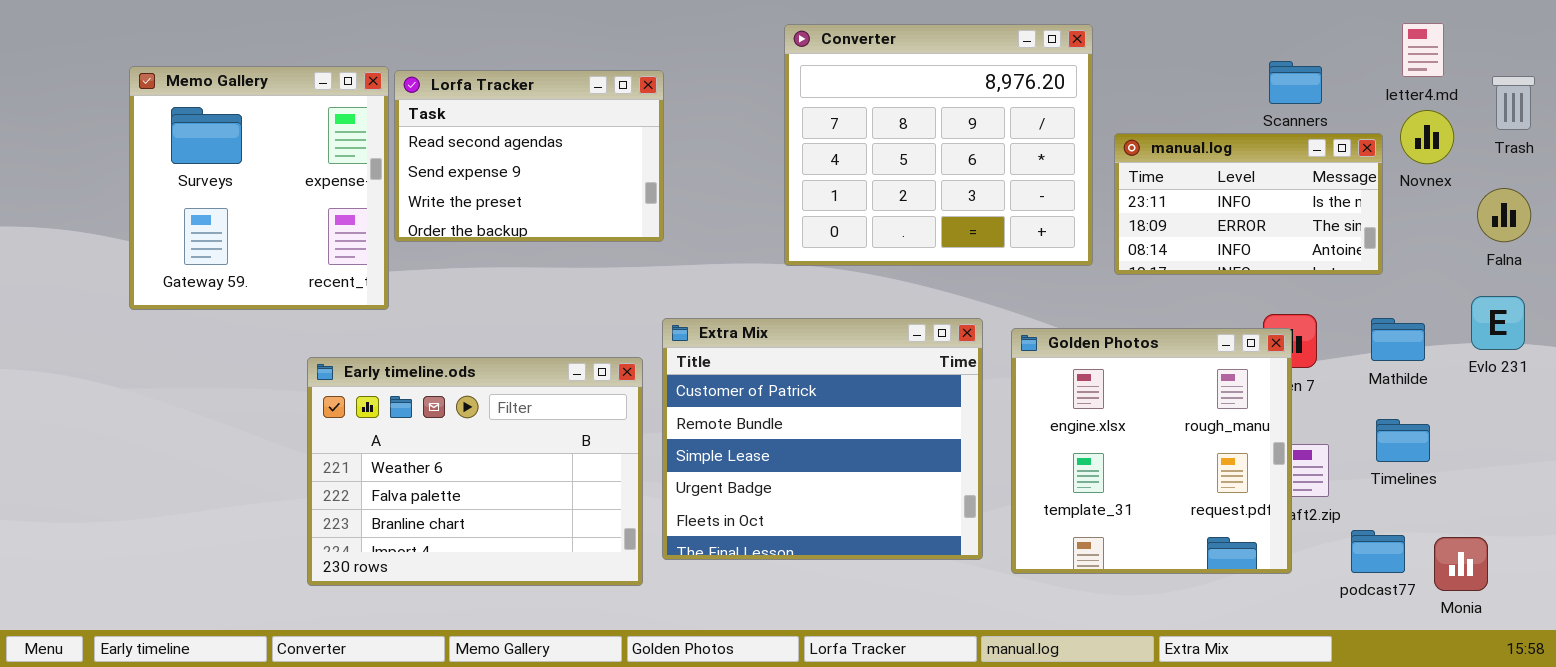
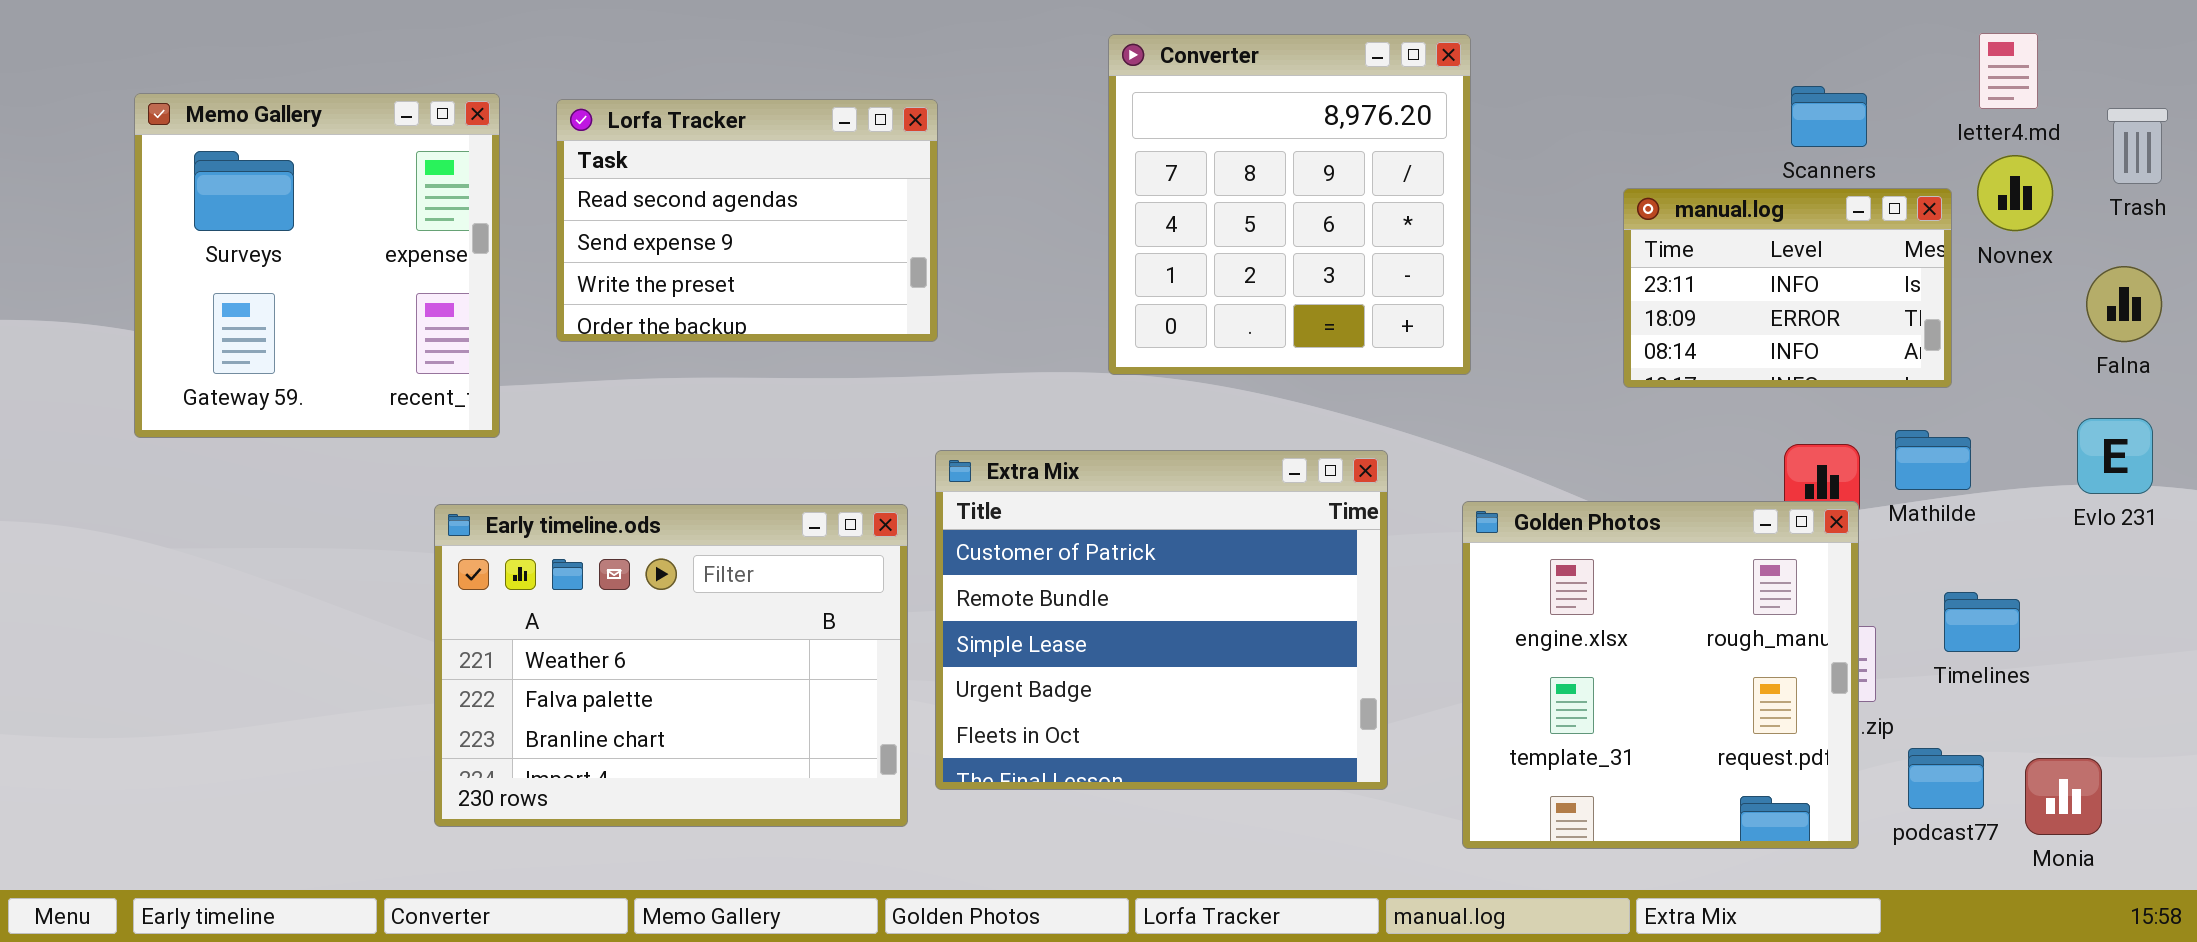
Converter: [784,24,1093,266] -> [1108,34,1471,375], resized
Memo Gallery: [129,66,389,310] -> [134,93,500,438], moved
manual.log: [1114,133,1383,275] -> [1623,188,1952,388], resized
Mathilde: [1371,318,1425,361] -> [1895,430,1971,490], moved
Golden Photos: [1011,328,1292,574] -> [1462,501,1859,849], moved

